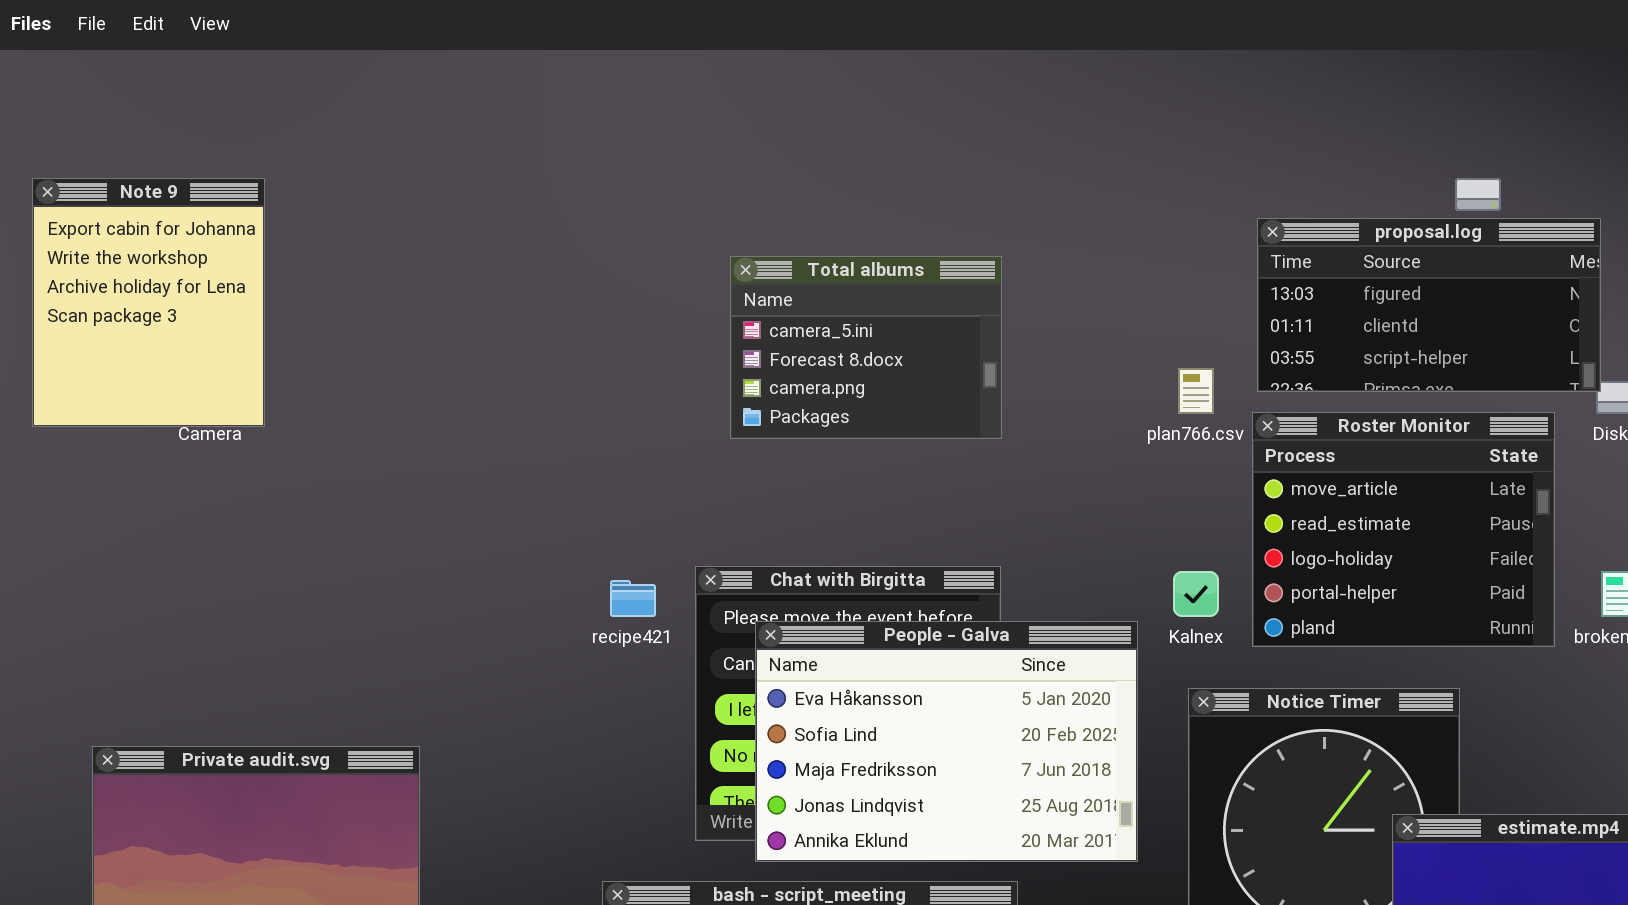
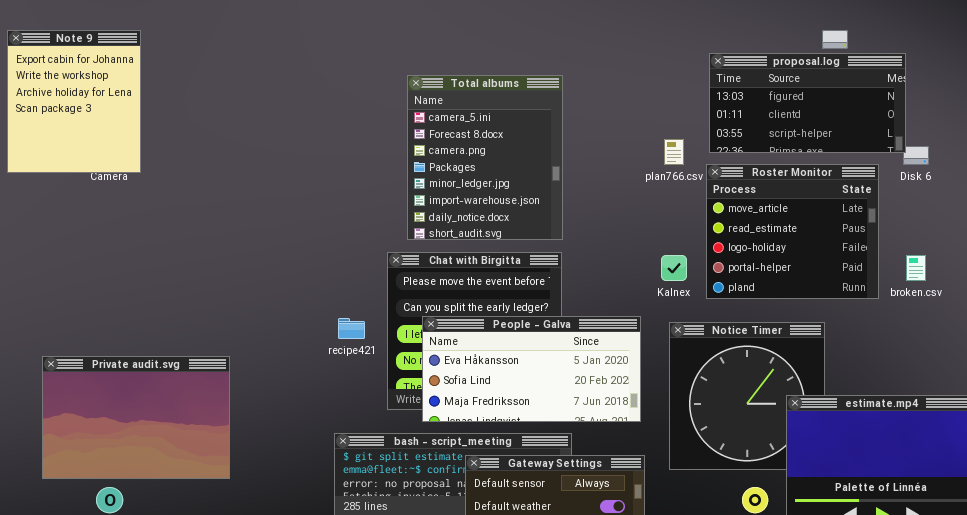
Total albums: [730,256,1002,439] -> [407,75,563,240], resized
recipe421: [610,580,656,617] -> [338,318,365,339], moved
People - Galva: [755,621,1138,862] -> [422,316,641,422], resized

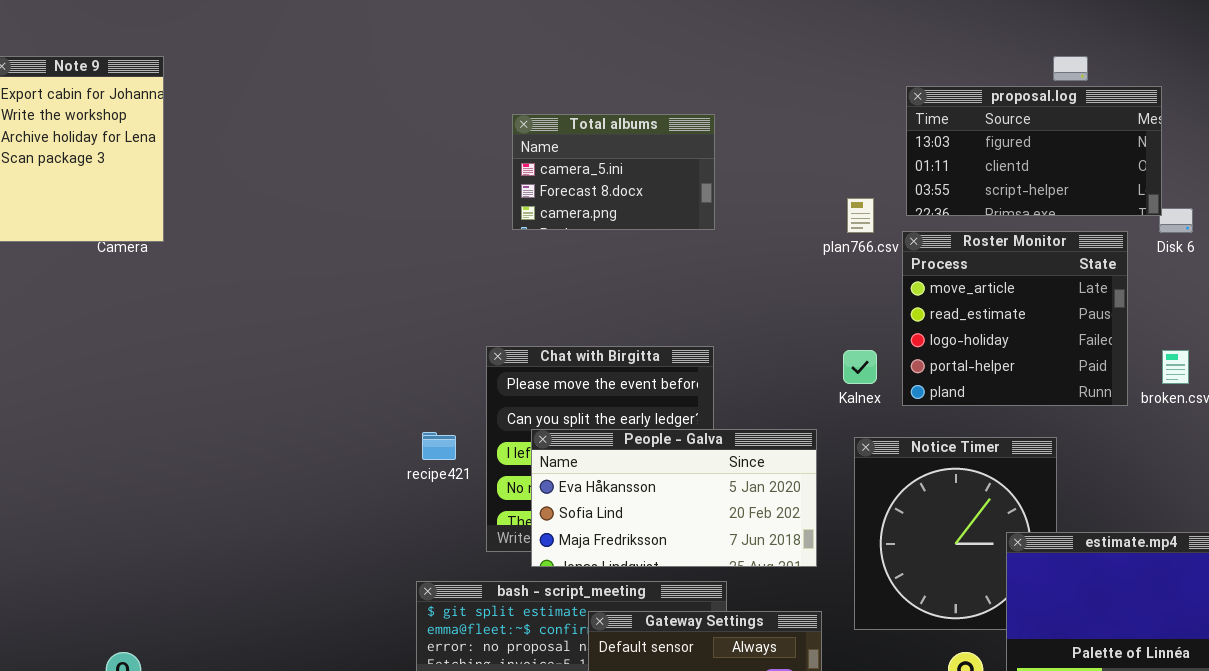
Total albums: [407,75,563,240] -> [512,114,715,230], resized
Private audit.svg: [42,356,230,479] -> none, closed

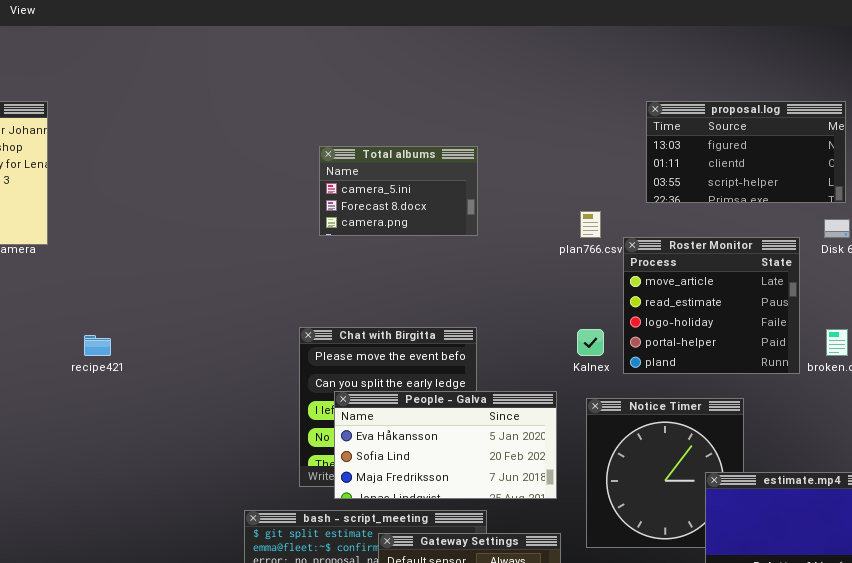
proposal.log: [906,86,1162,216] -> [646,101,846,203], moved
recipe421: [422,432,456,460] -> [84,335,111,356], moved

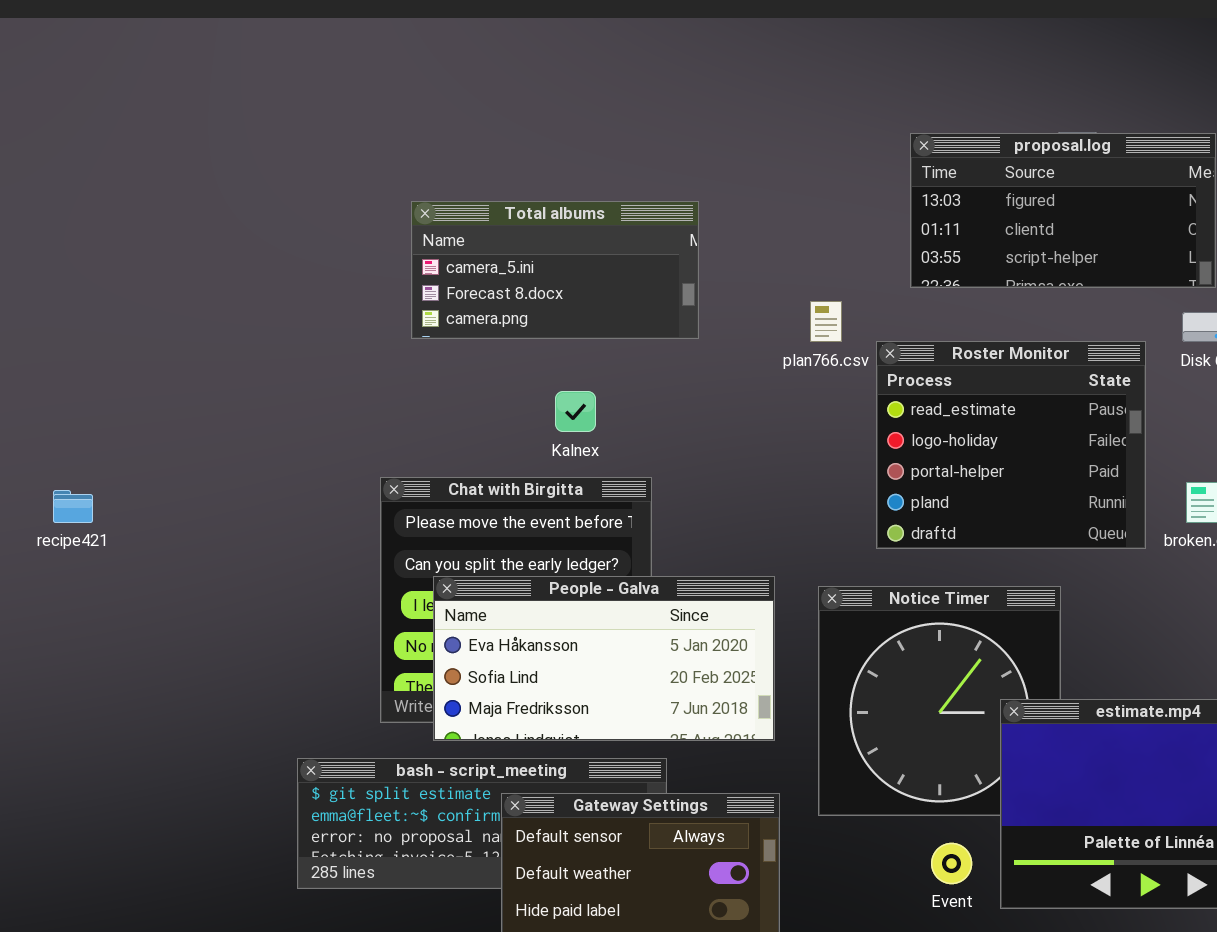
Total albums: [319,146,478,236] -> [411,201,699,339], resized
Roster Monitor: [623,237,800,374] -> [876,341,1146,549], scrolled down 1 row
Kalnex: [577,329,604,356] -> [555,391,596,432], moved

